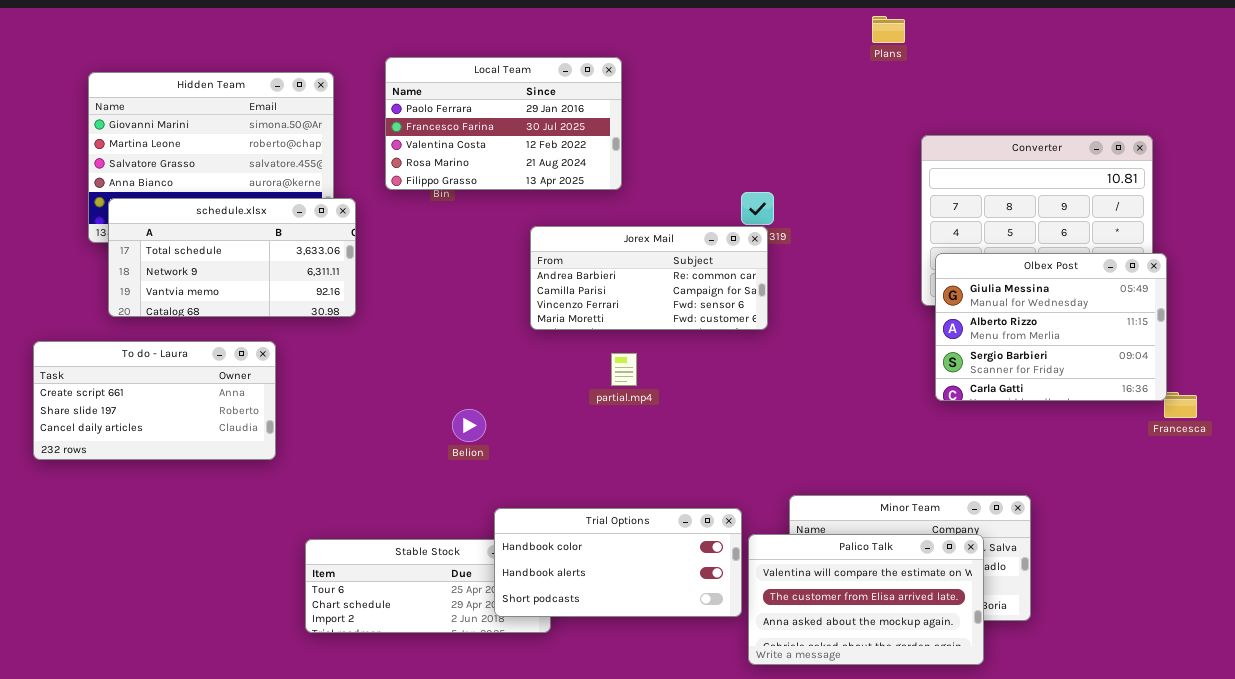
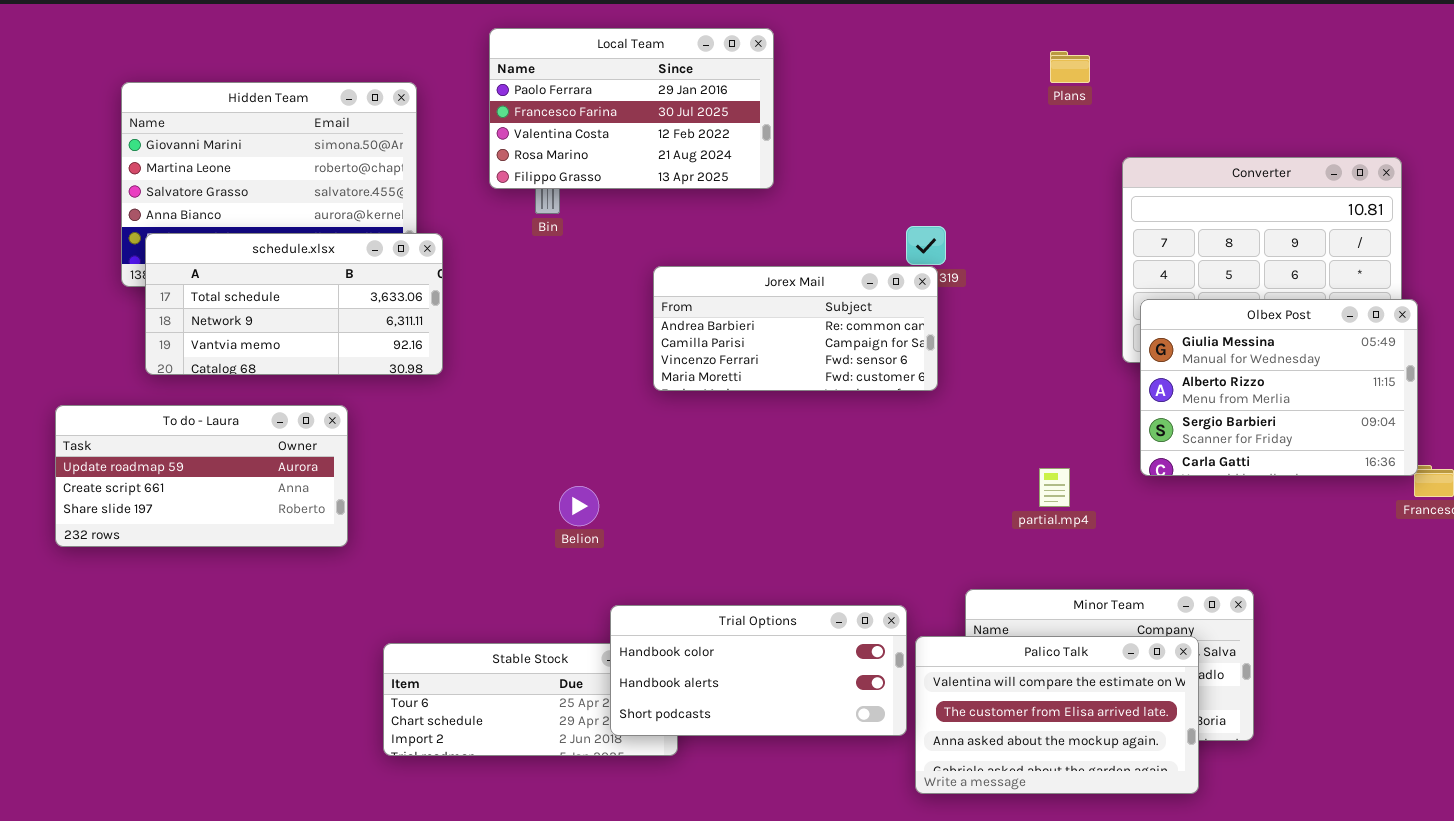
Plans: [872,16,905,43] -> [1050,51,1090,83], moved
Local Team: [385,57,622,190] -> [489,28,774,189], moved
To do - Laura: [33,341,276,460] -> [55,405,348,547], scrolled up 1 row
partial.mp4: [611,353,637,386] -> [1039,468,1070,507], moved

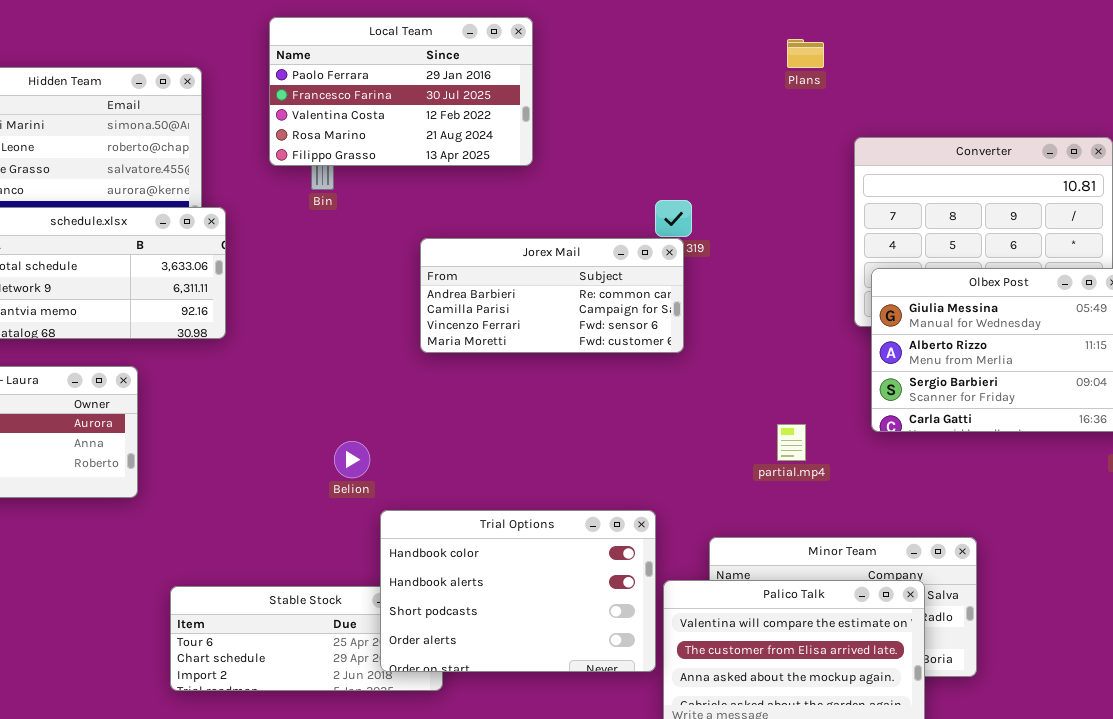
Trial Options: [610,605,907,736] -> [380,510,656,672], resized

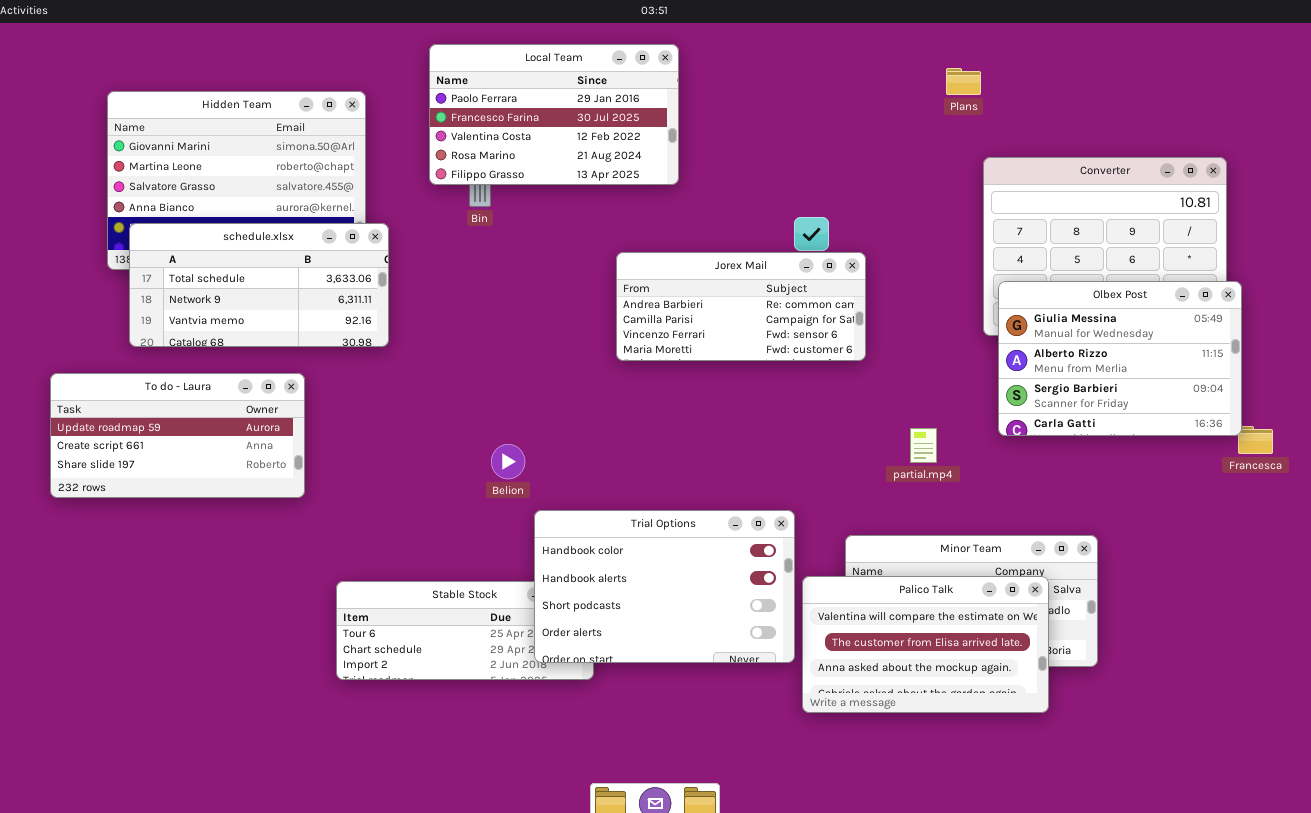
Plans: [787,39,824,68] -> [946,68,981,95], moved
Jorex Mail: [420,238,684,353] -> [616,252,866,361], moved

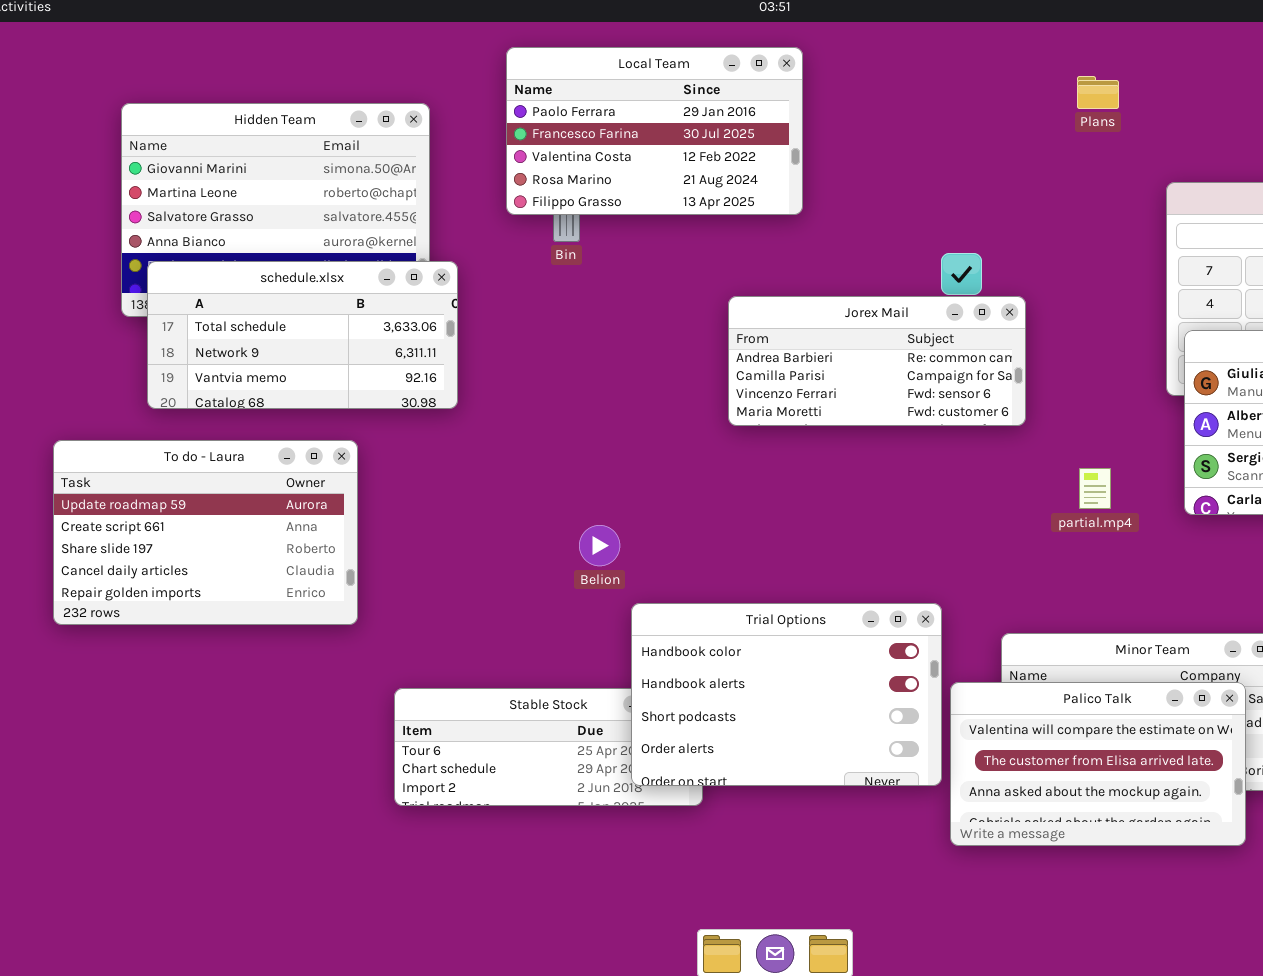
Plans: [946,68,981,95] -> [1077,76,1119,109], moved
To do - Laura: [50,373,305,498] -> [53,440,358,625], resized
partial.mp4: [910,428,937,463] -> [1079,468,1111,509], moved

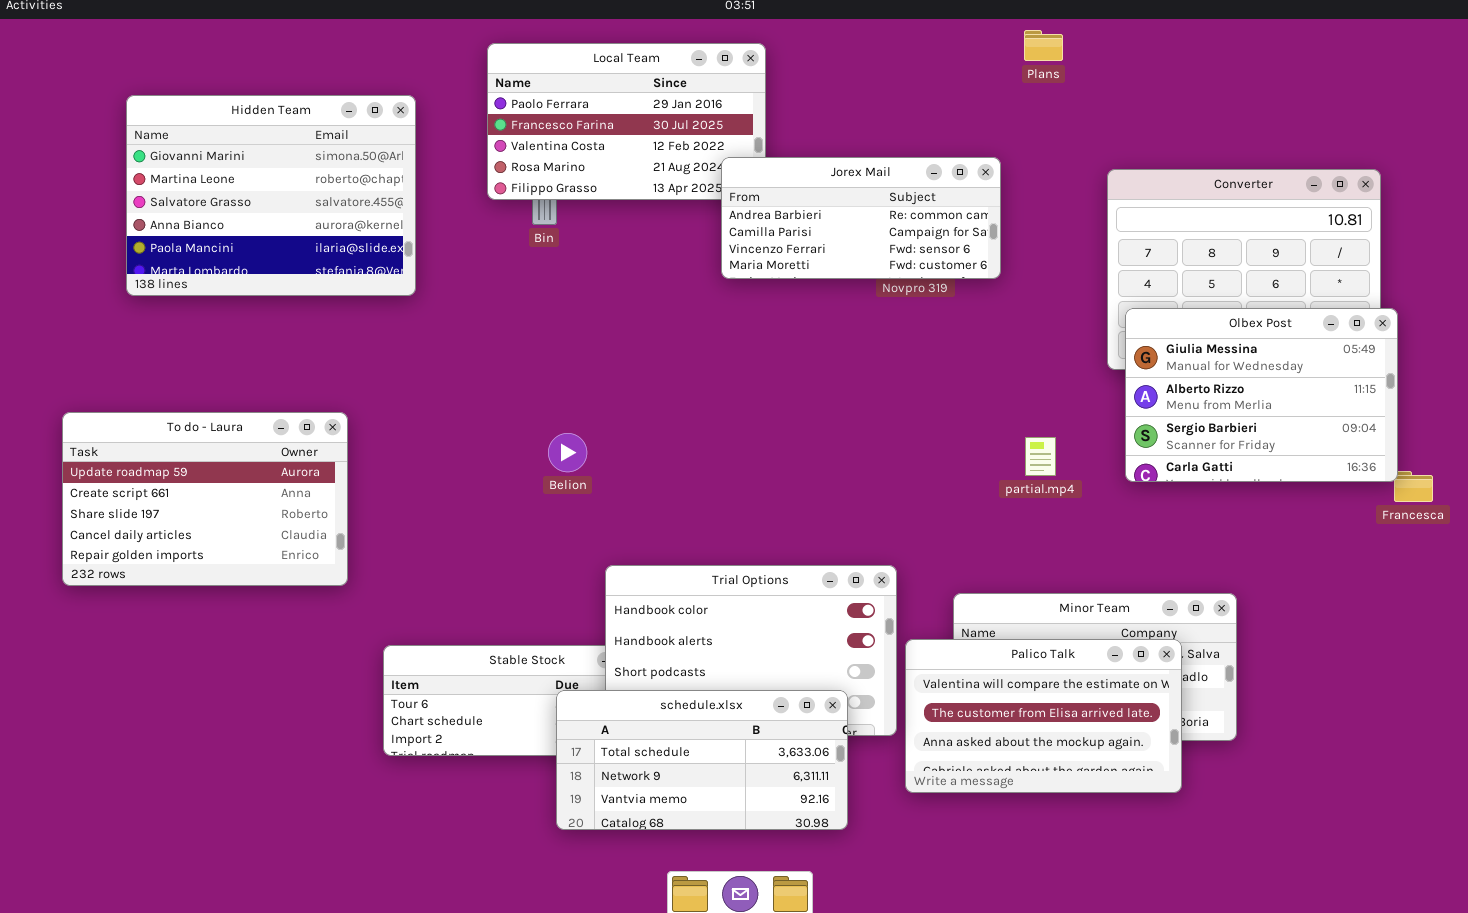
Plans: [1077,76,1119,109] -> [1024,30,1063,61], moved
schedule.xlsx: [147,261,458,409] -> [556,690,848,830], moved
Jorex Mail: [728,296,1026,426] -> [721,157,1001,279], moved
Belion: [579,525,620,566] -> [548,433,587,472], moved

